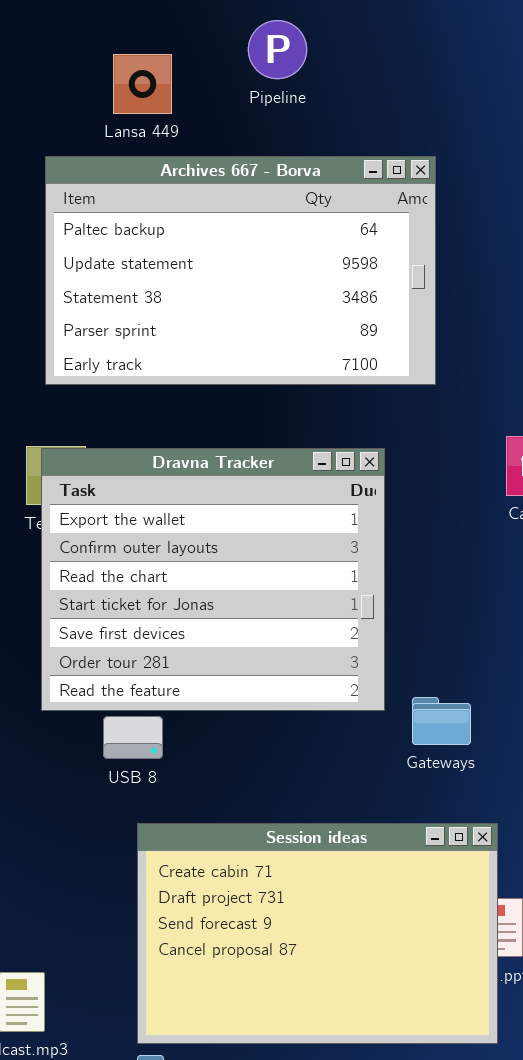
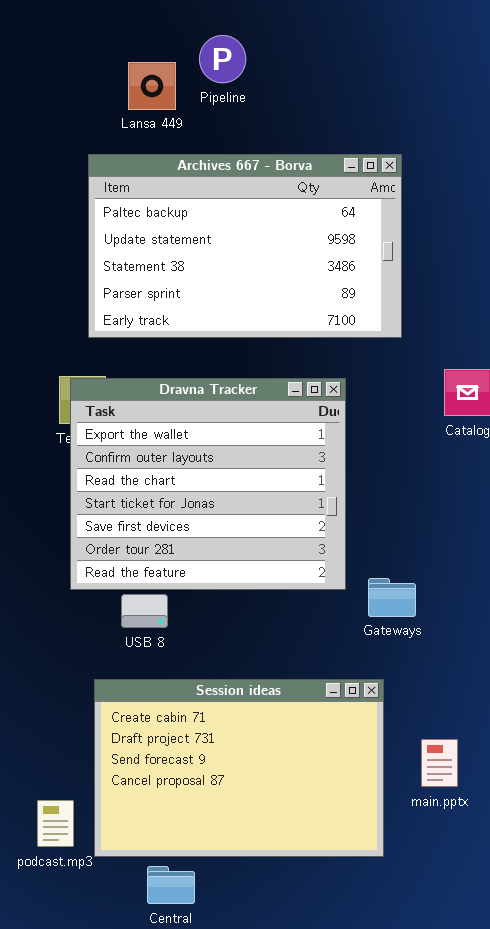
Pipeline: [248,20,307,79] -> [199,35,246,83], moved
Archives 667 - Borva: [45,156,436,385] -> [88,154,402,338], moved
Session ideas: [137,823,498,1044] -> [94,679,384,857], moved

